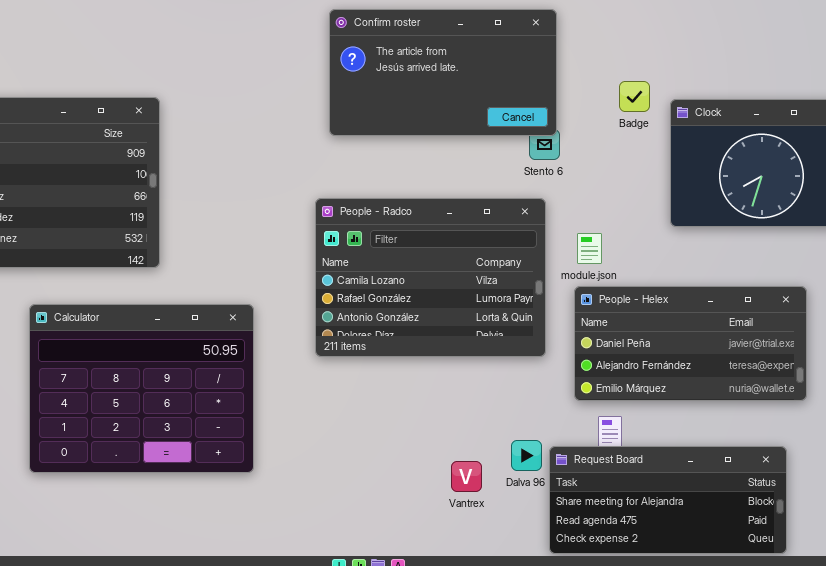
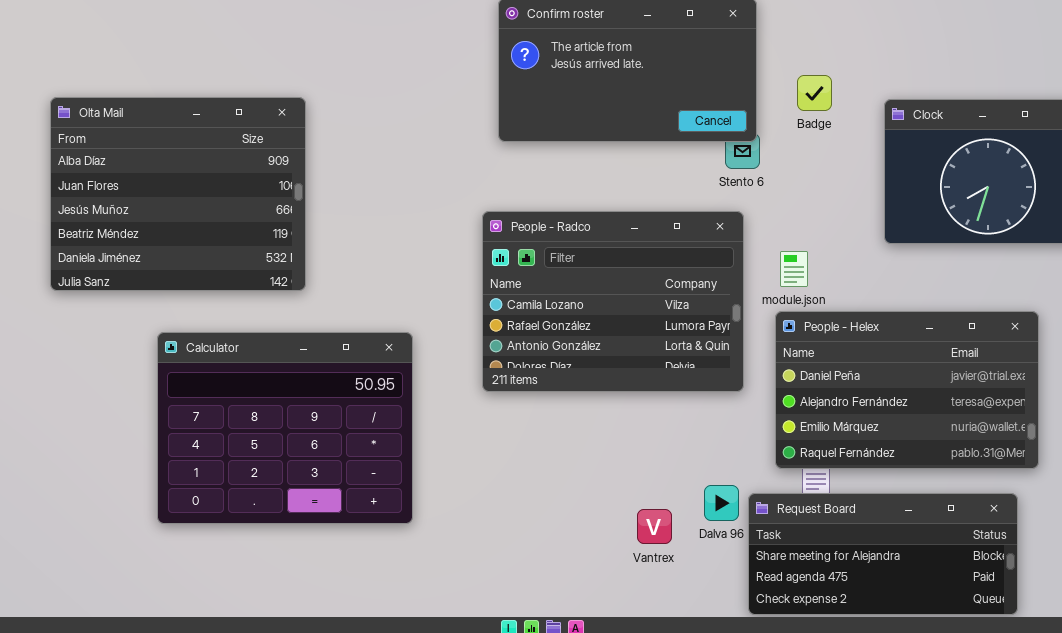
Badge: [619,81,650,112] -> [797,75,832,111], moved
People - Helex: [574,286,807,401] -> [775,311,1039,469], resized

